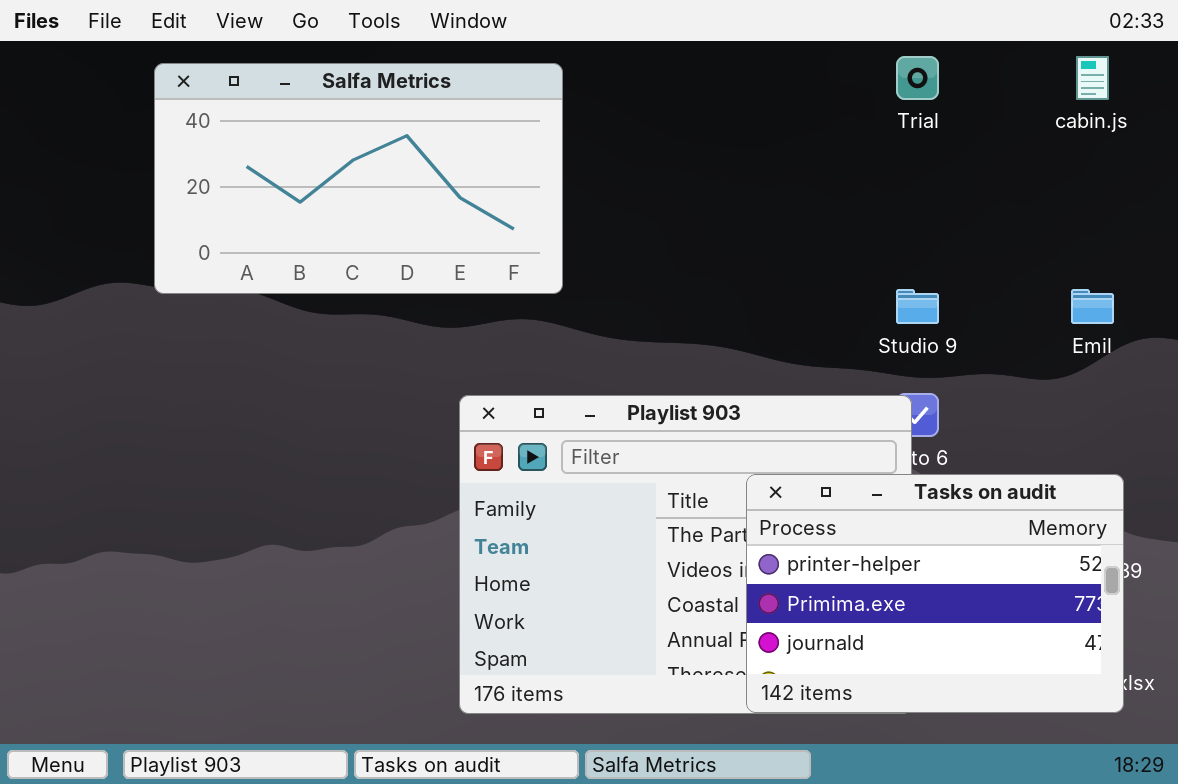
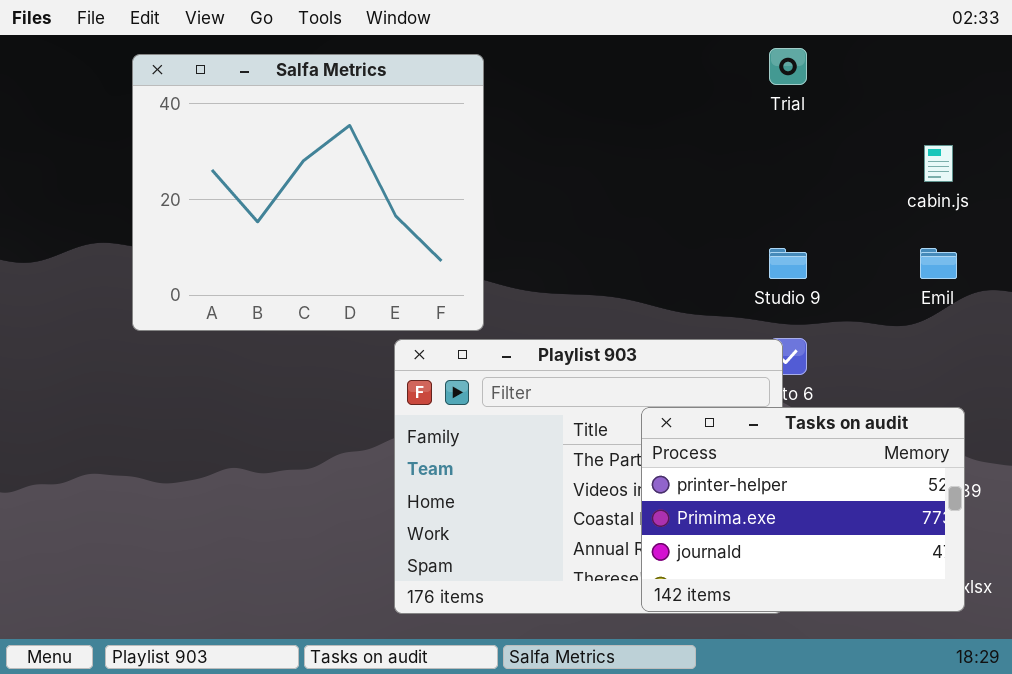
cabin.js: [1076,56,1109,100] -> [924,145,953,182], moved
Salfa Metrics: [154,63,563,294] -> [132,54,484,331], resized

